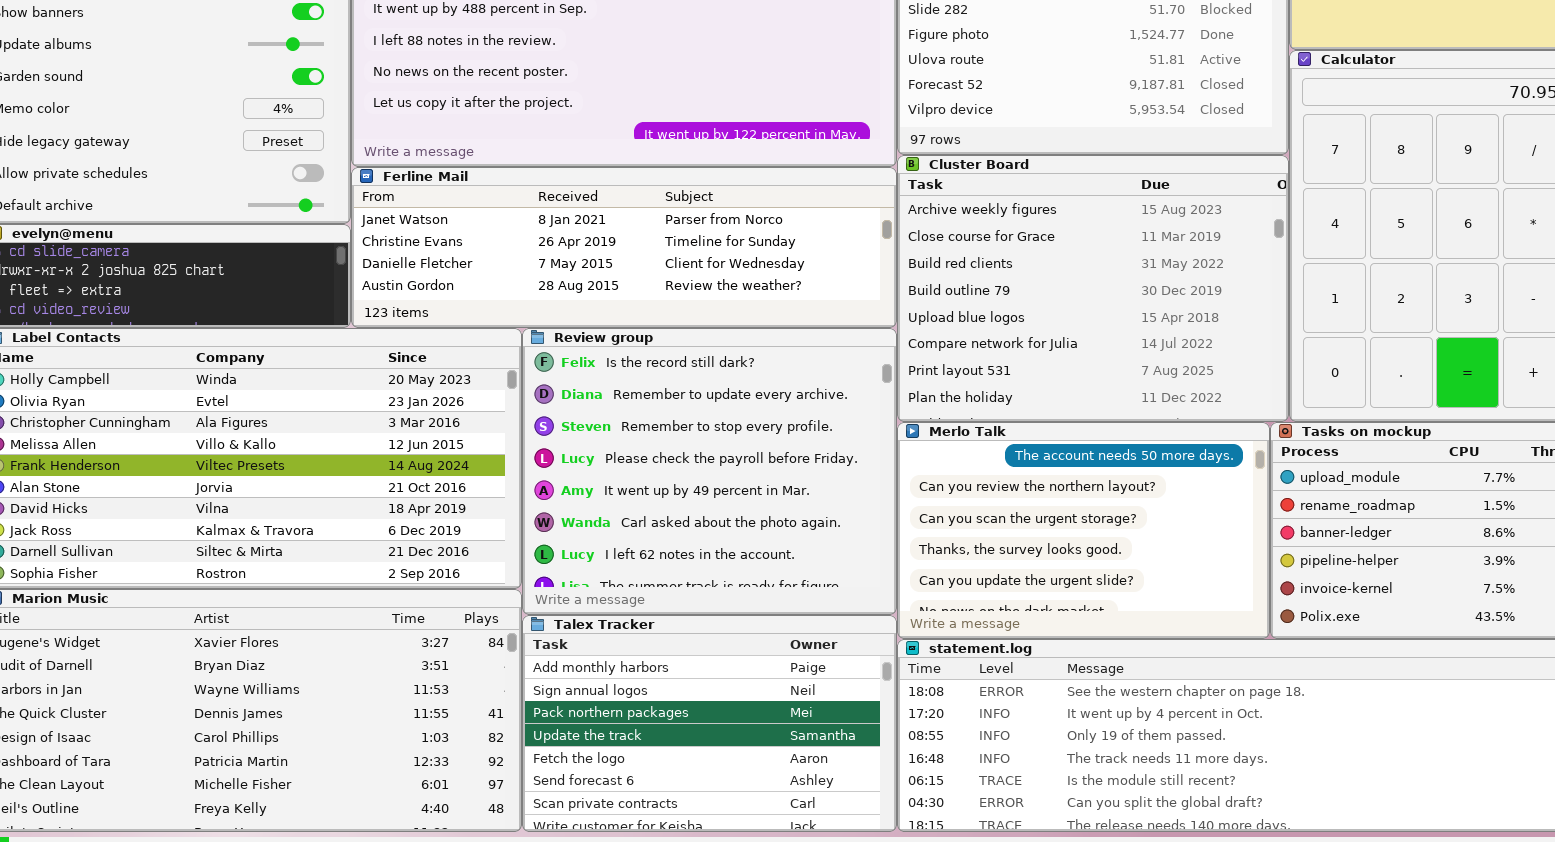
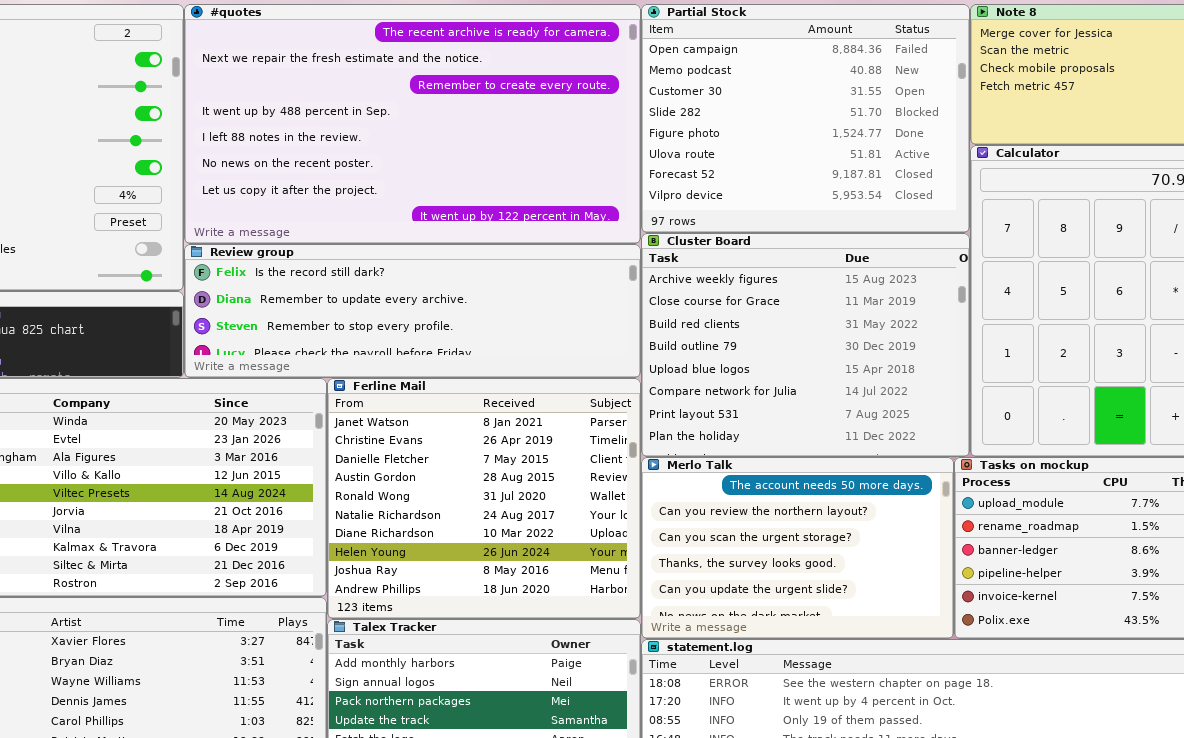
Ferline Mail: [351,167,897,328] -> [327,378,641,619], moved, resized
Review group: [522,328,897,615] -> [184,244,641,378], moved, resized

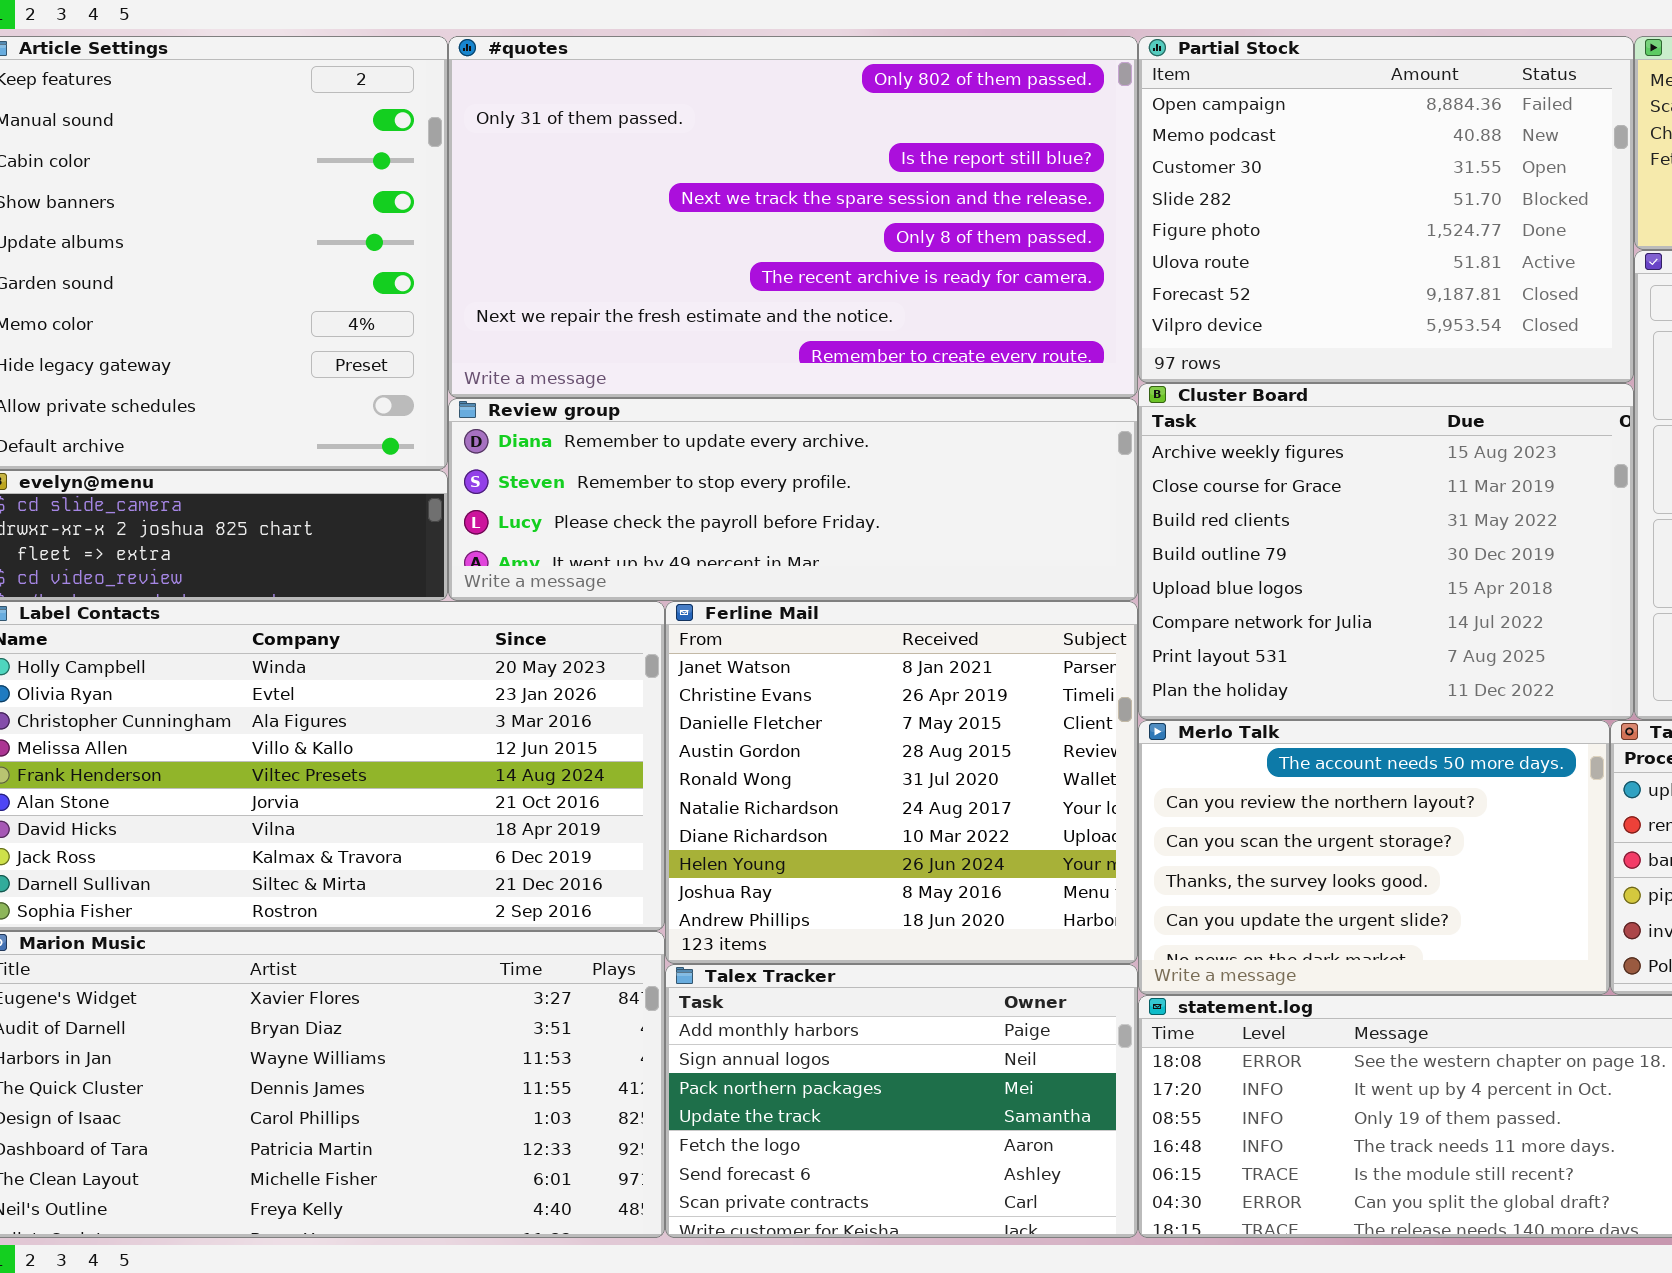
#quotes: [184,4,641,244] -> [448,36,1138,398], scrolled up 5 rows
Review group: [184,244,641,378] -> [448,398,1138,601], scrolled down 1 row

